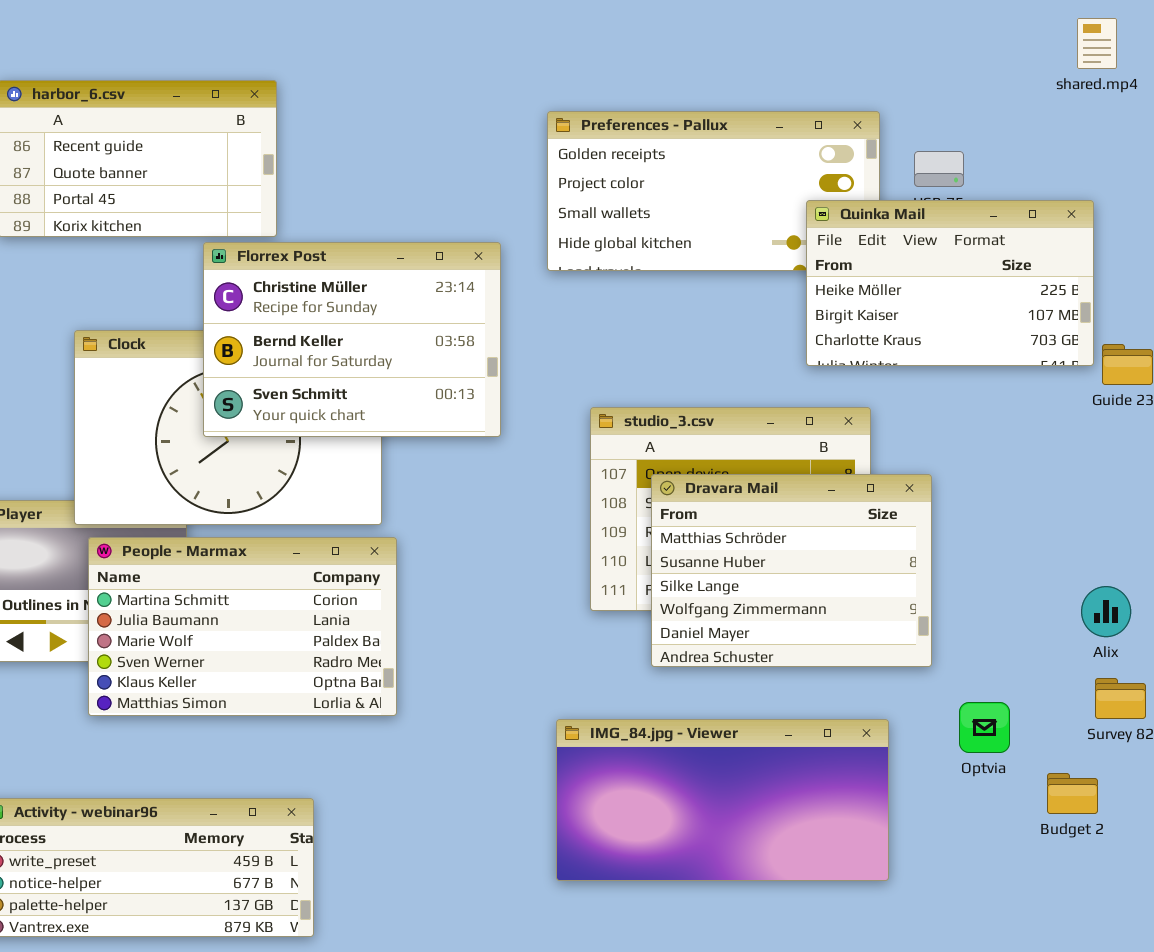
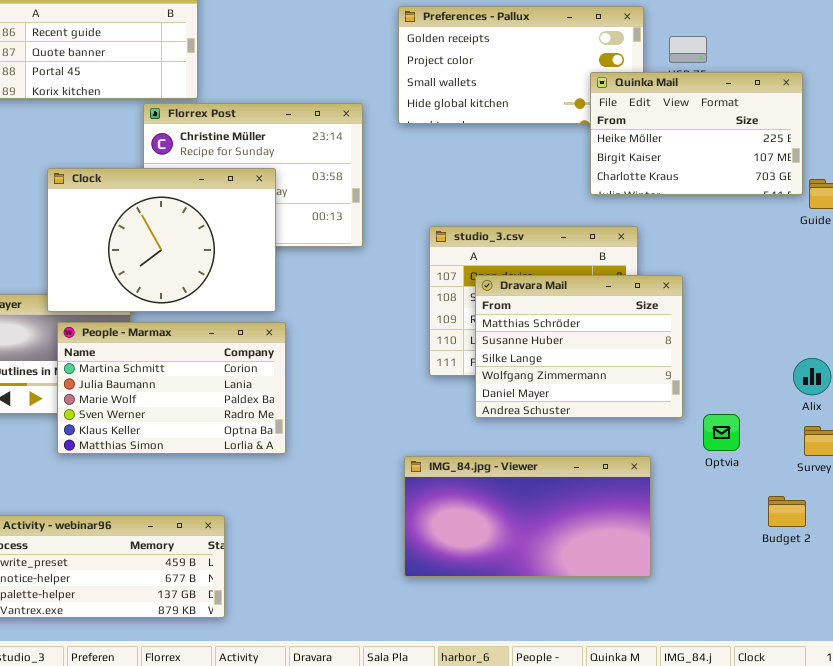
Clock: [74,330,382,525] -> [47,168,276,312], raised
Optvia: [959,702,1010,753] -> [703,414,740,451], moved

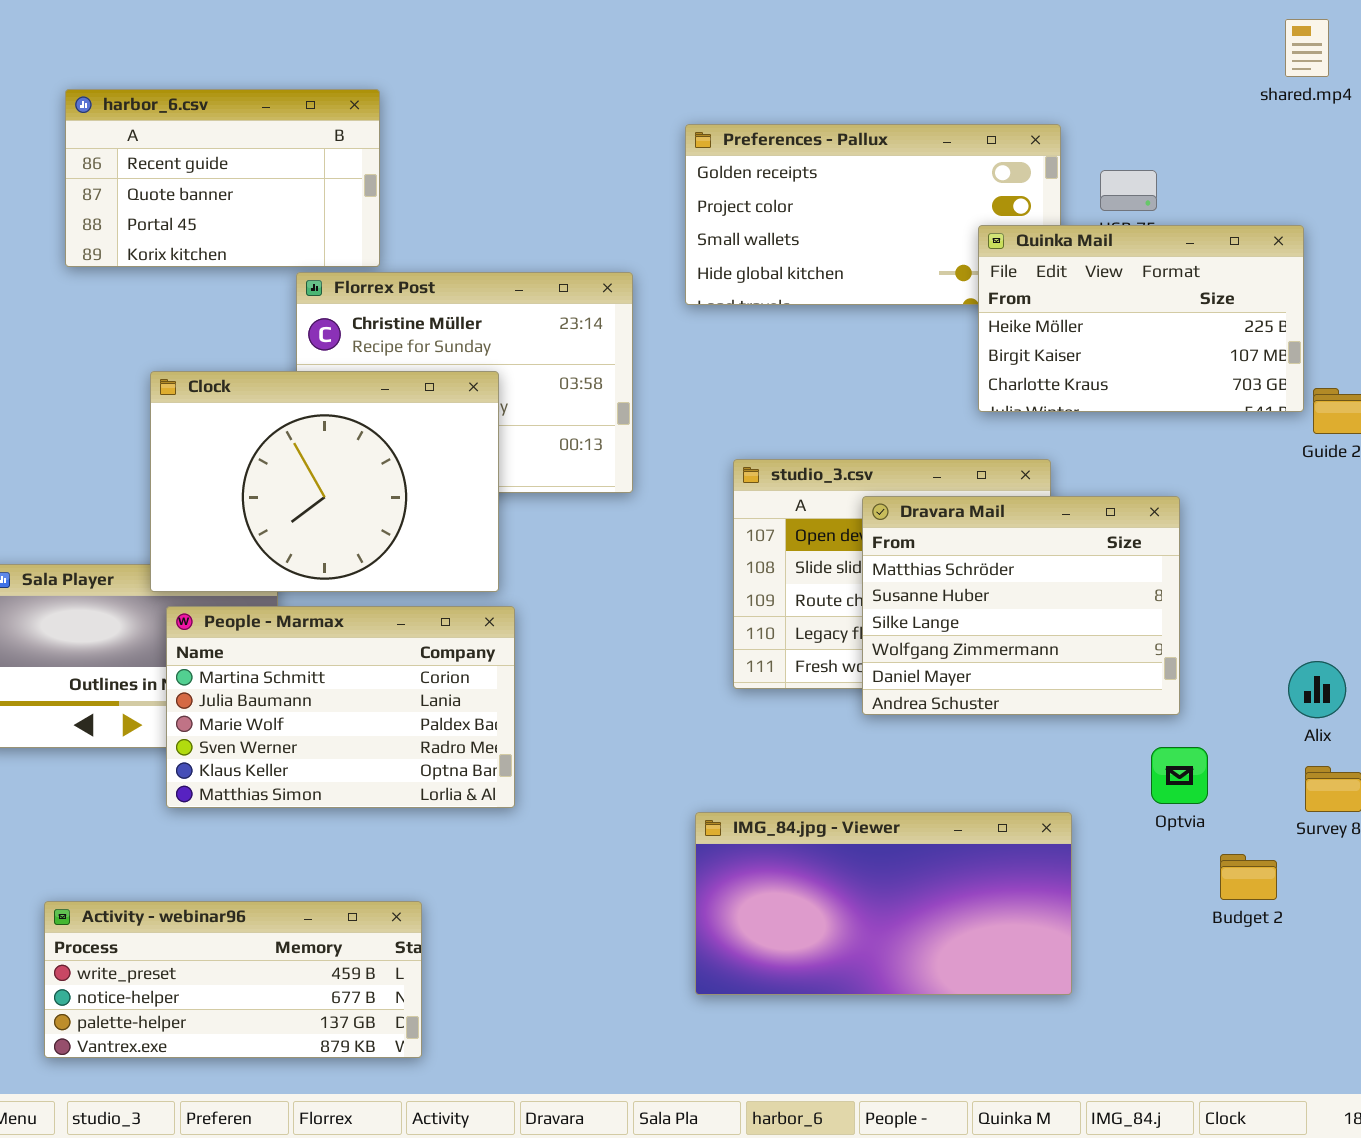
Dravara Mail: [475,275,683,418] -> [862,496,1180,715], moved
Budget 2: [768,496,806,527] -> [1220,854,1277,900], moved

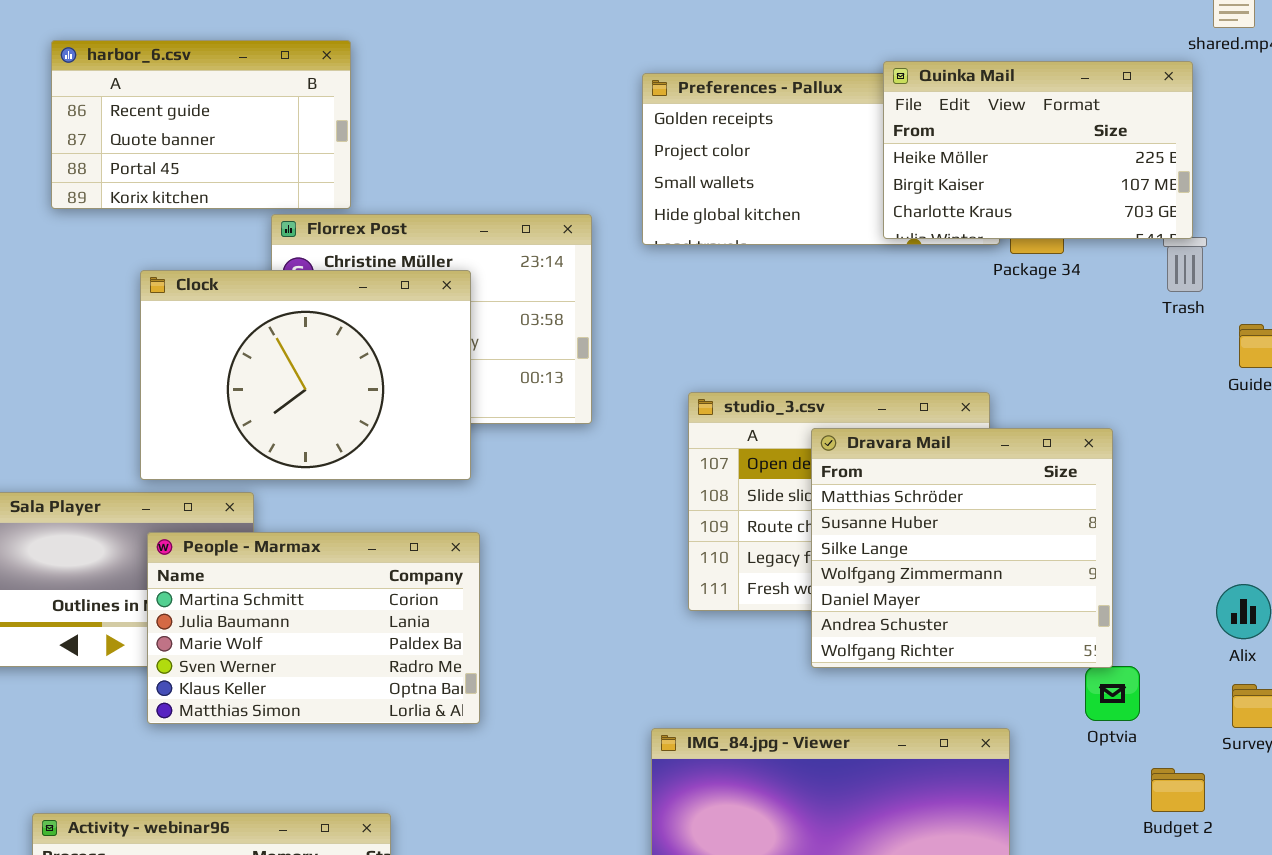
Quinka Mail: [978,225,1304,412] -> [883,61,1193,239], moved
Clock: [150,371,499,592] -> [140,270,471,480], moved
Dravara Mail: [862,496,1180,715] -> [811,428,1113,668], resized

